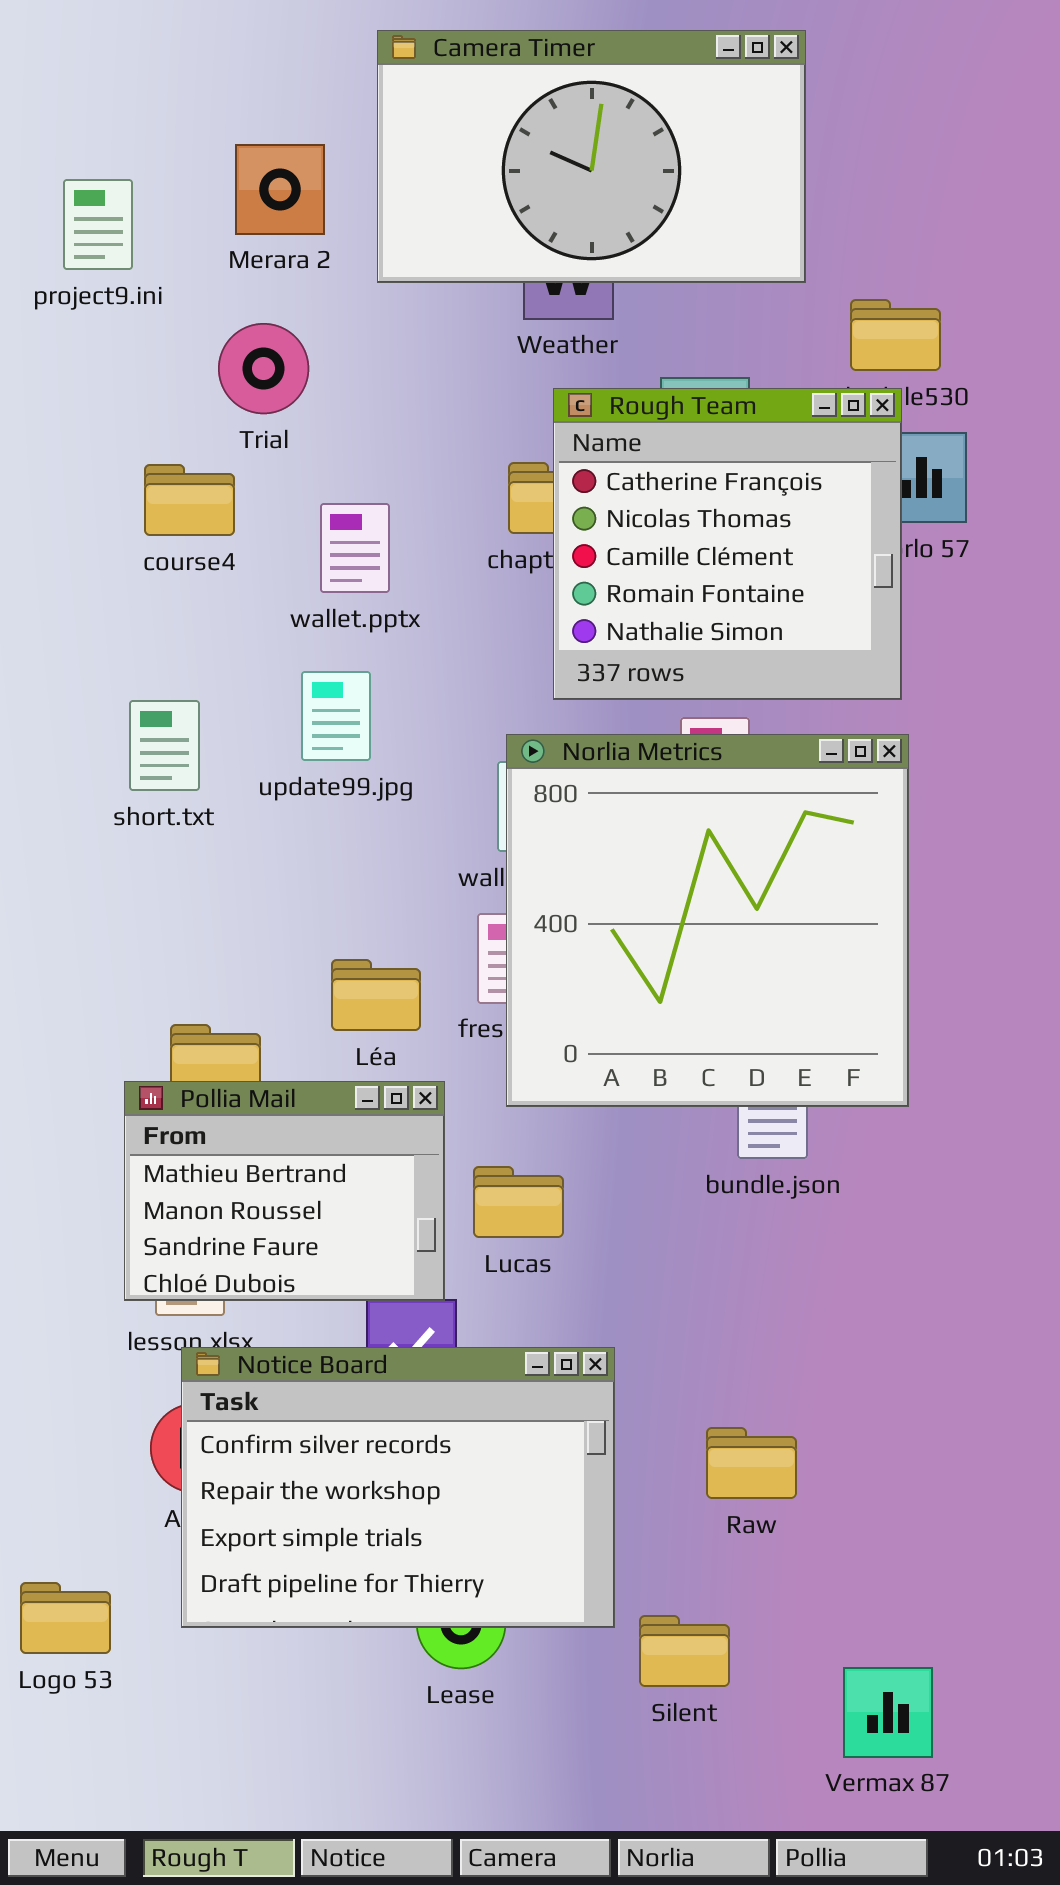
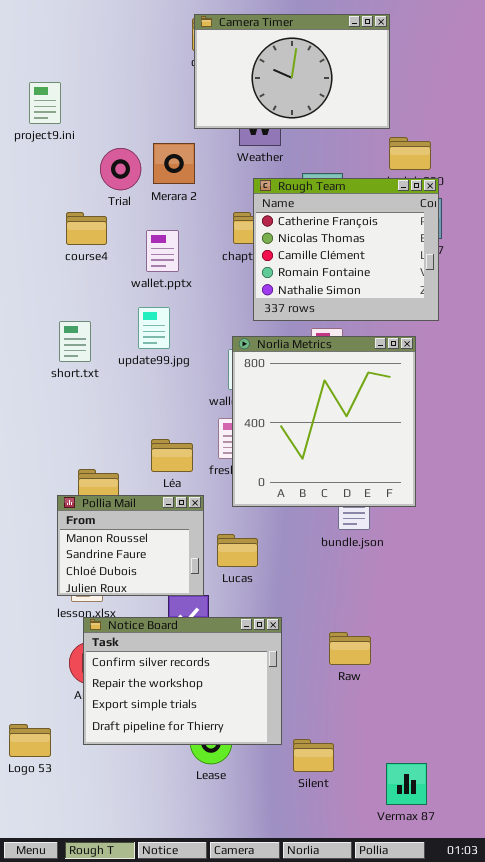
Camera Timer: [377,30,806,283] -> [194,14,390,129], moved
Merara 2: [235,144,325,235] -> [153,143,195,184], moved
Rough Team: [553,388,902,700] -> [253,178,439,321], resized
Pollia Mail: [124,1081,445,1301] -> [57,495,204,596], scrolled down 1 row
Raw: [706,1427,797,1499] -> [329,632,371,665], moved

